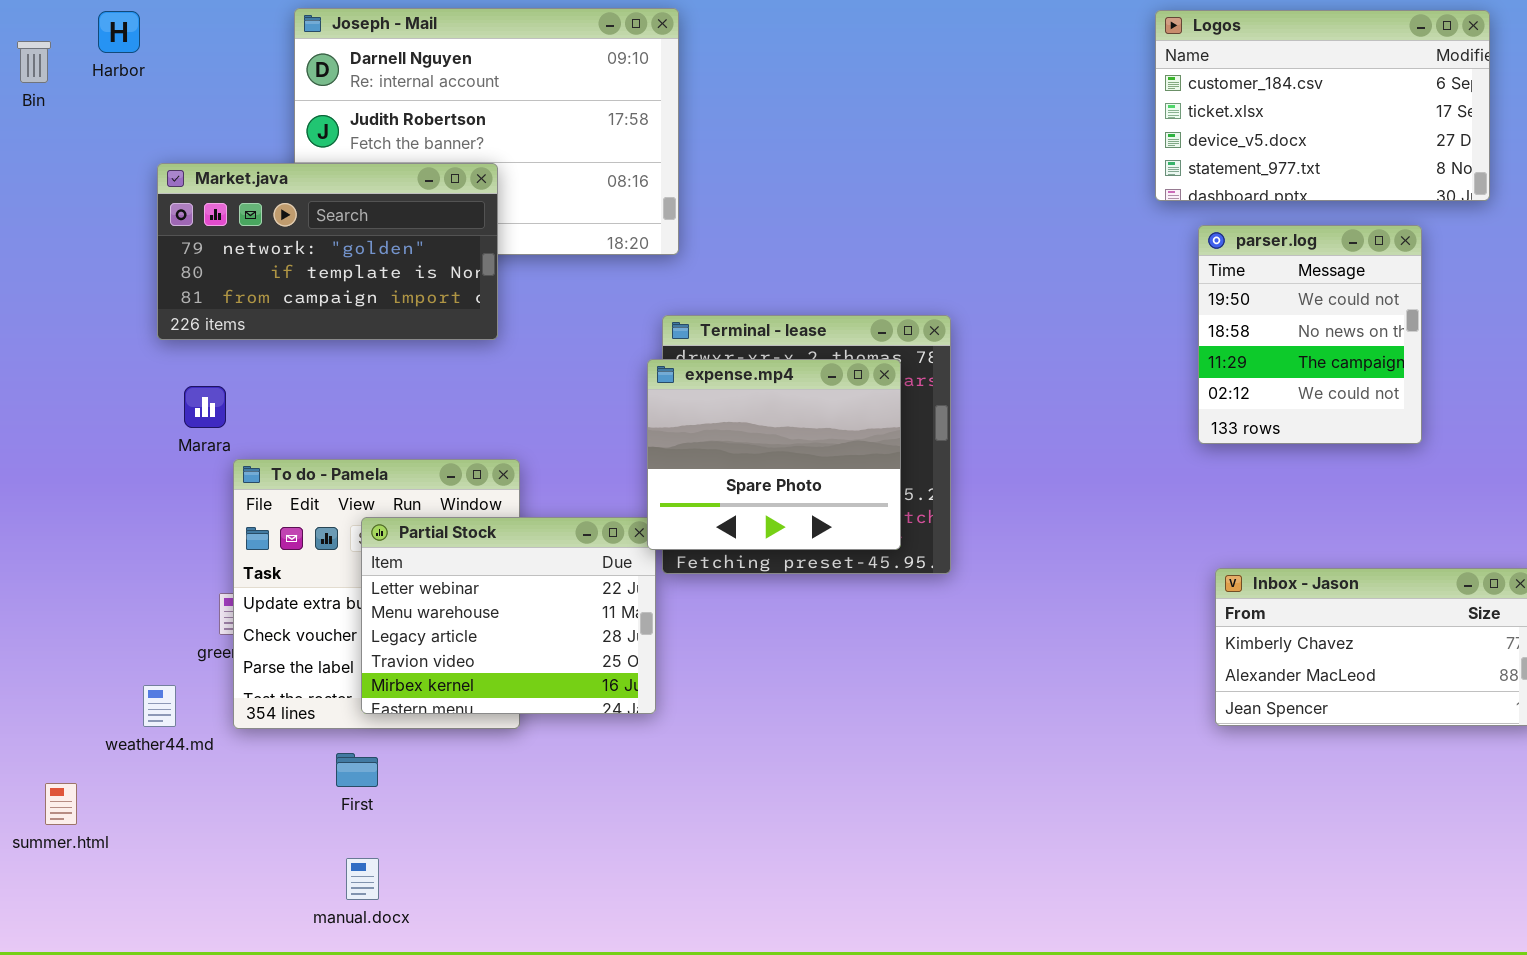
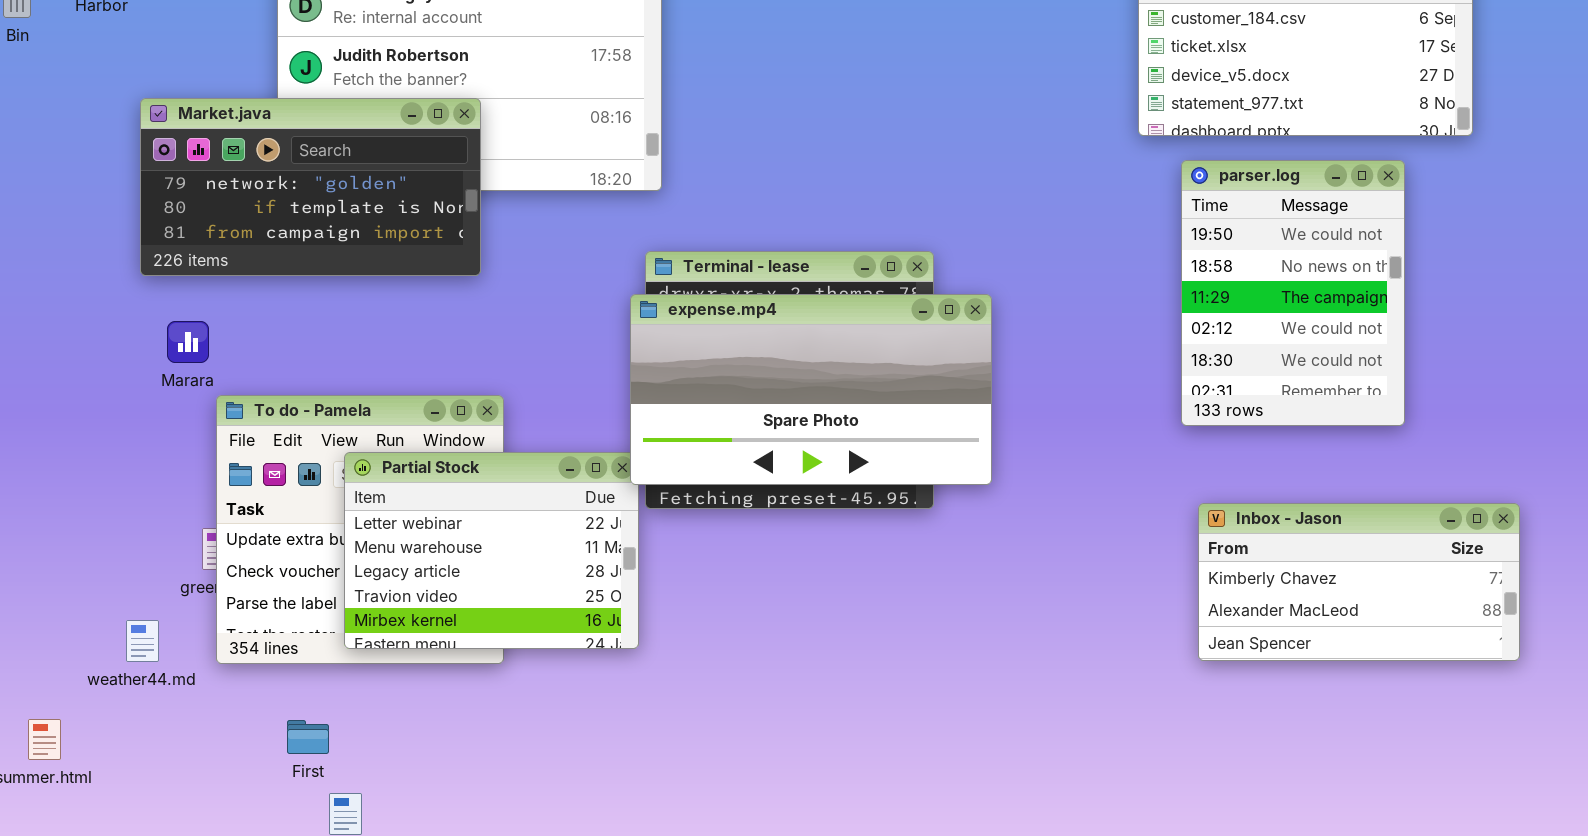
parser.log: [1198,225,1422,444] -> [1181,160,1405,426], resized
expense.mp4: [647,359,901,550] -> [630,294,992,485], resized
First: [336,753,378,787] -> [287,720,329,754], moved

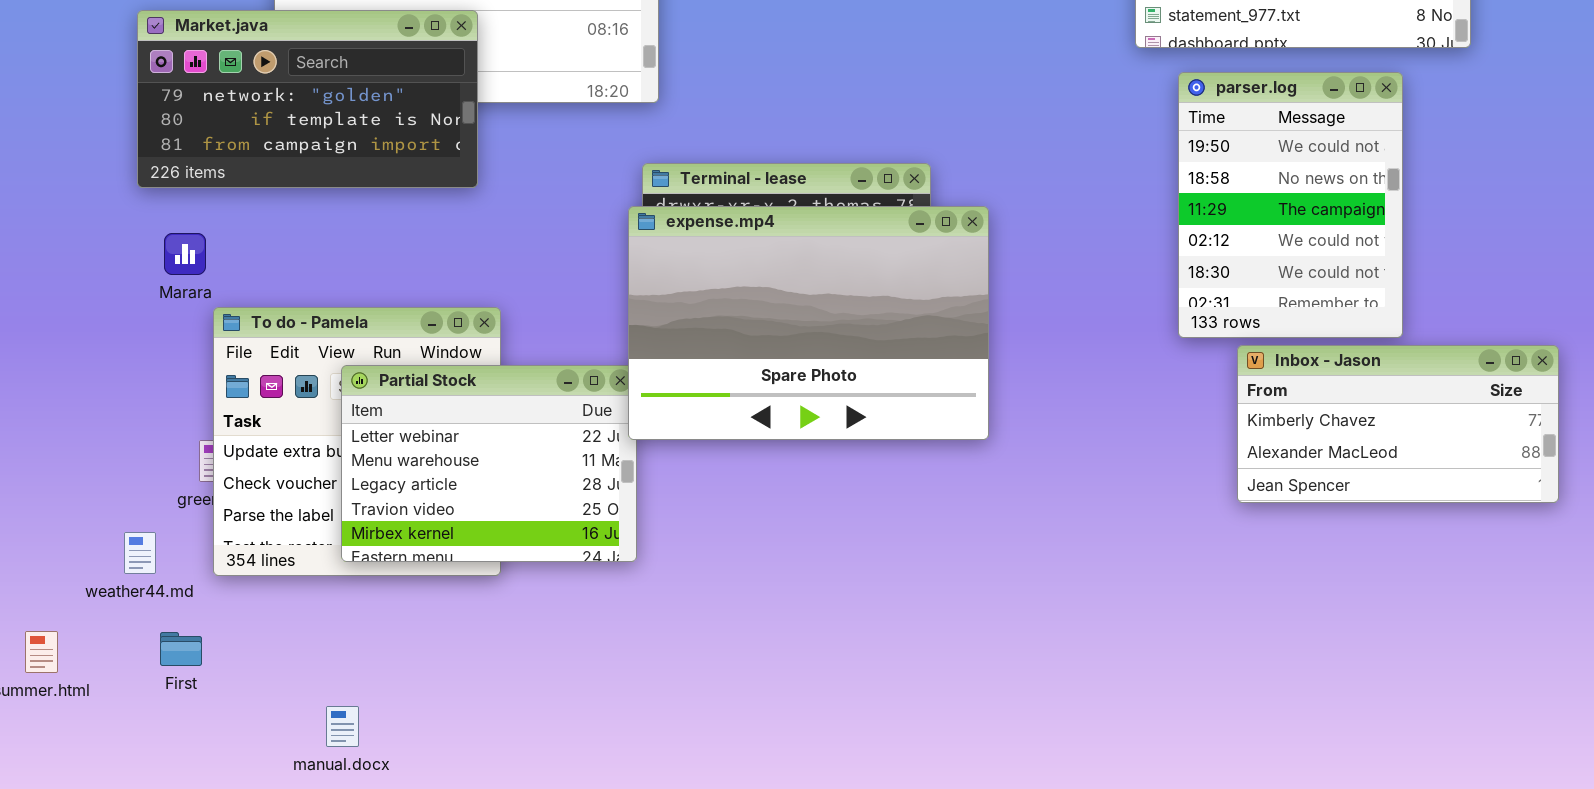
expense.mp4: [630,294,992,485] -> [628,206,989,440], resized
Inbox - Jason: [1198,503,1520,661] -> [1237,345,1559,503], moved
First: [287,720,329,754] -> [160,632,202,666], moved

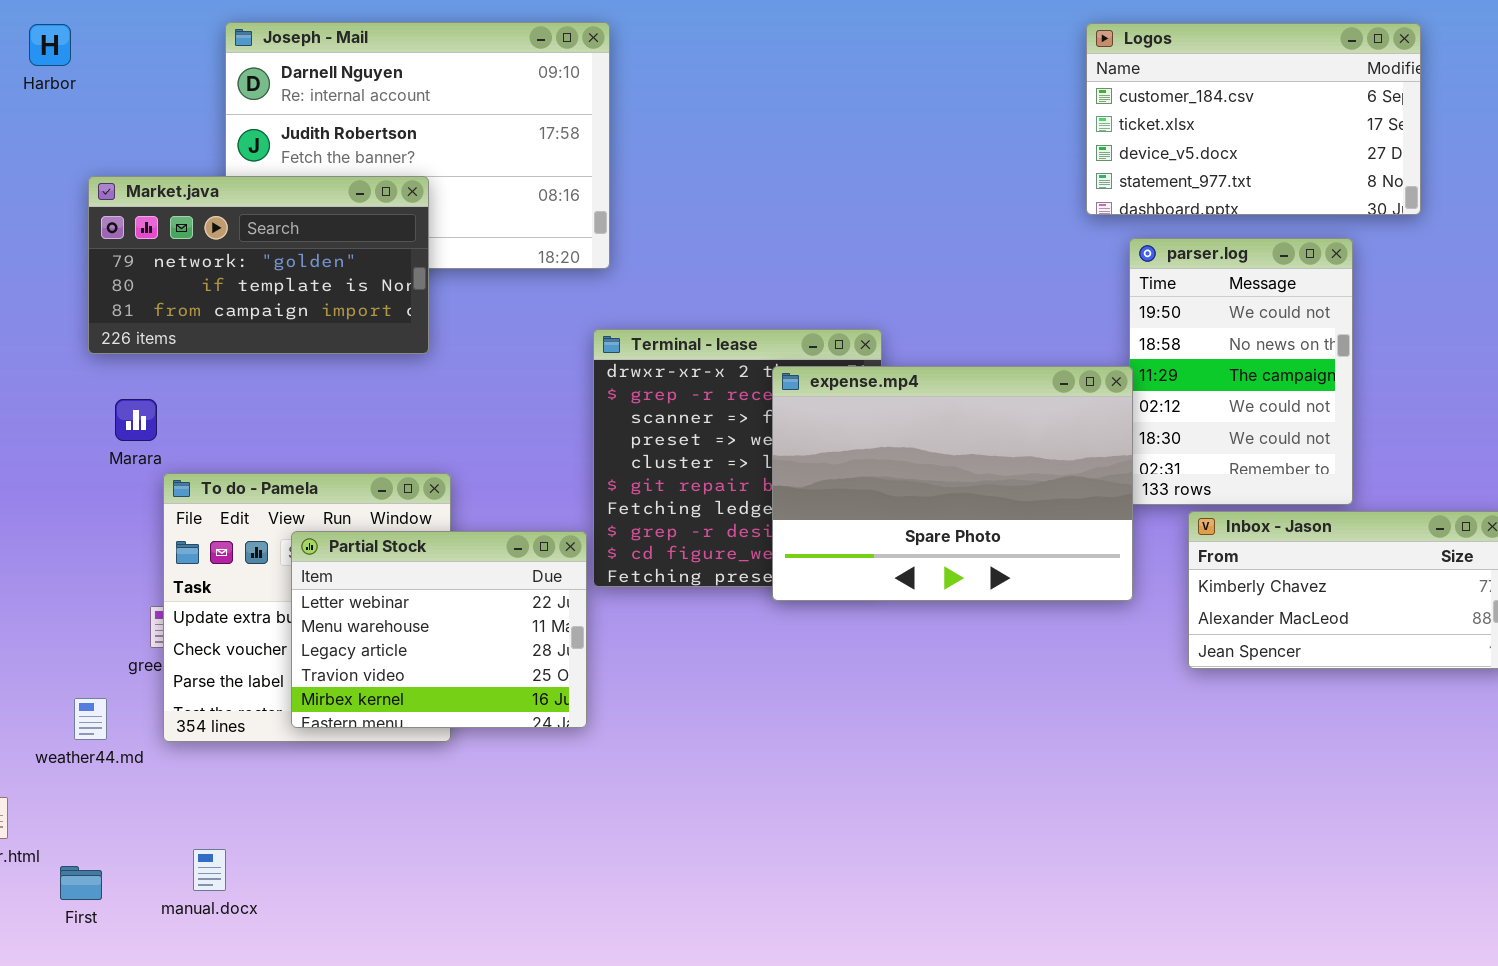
expense.mp4: [628,206,989,440] -> [772,366,1133,601], moved
First: [160,632,202,666] -> [60,866,102,900], moved
manual.docx: [326,706,359,747] -> [193,849,226,891], moved

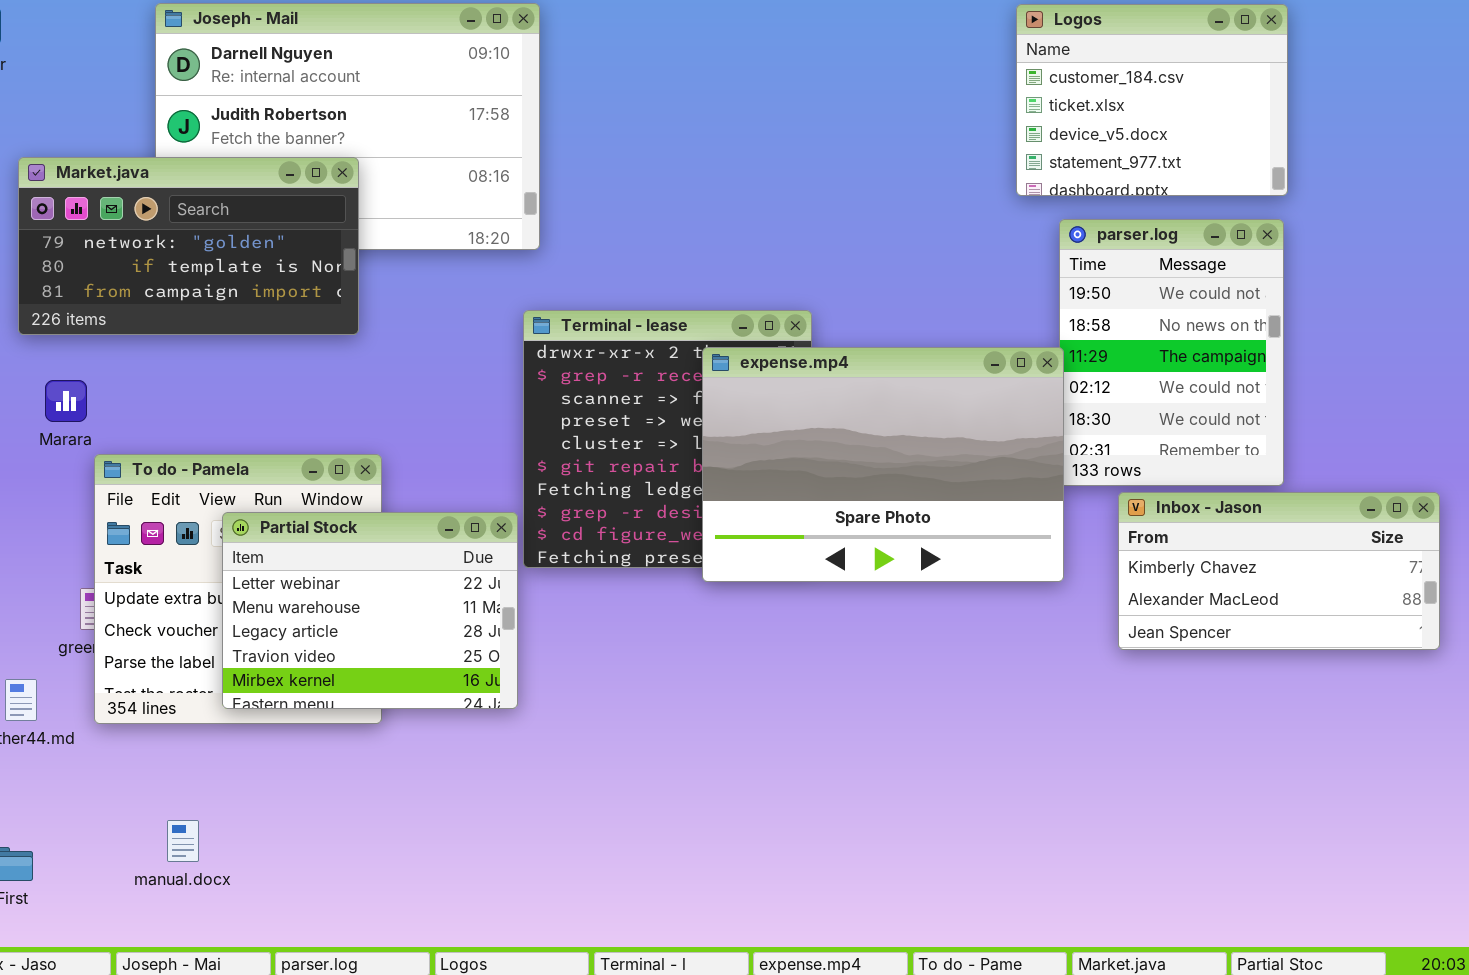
Logos: [1086,23,1421,215] -> [1016,4,1288,196], resized
manual.docx: [193,849,226,891] -> [167,820,199,862], moved

